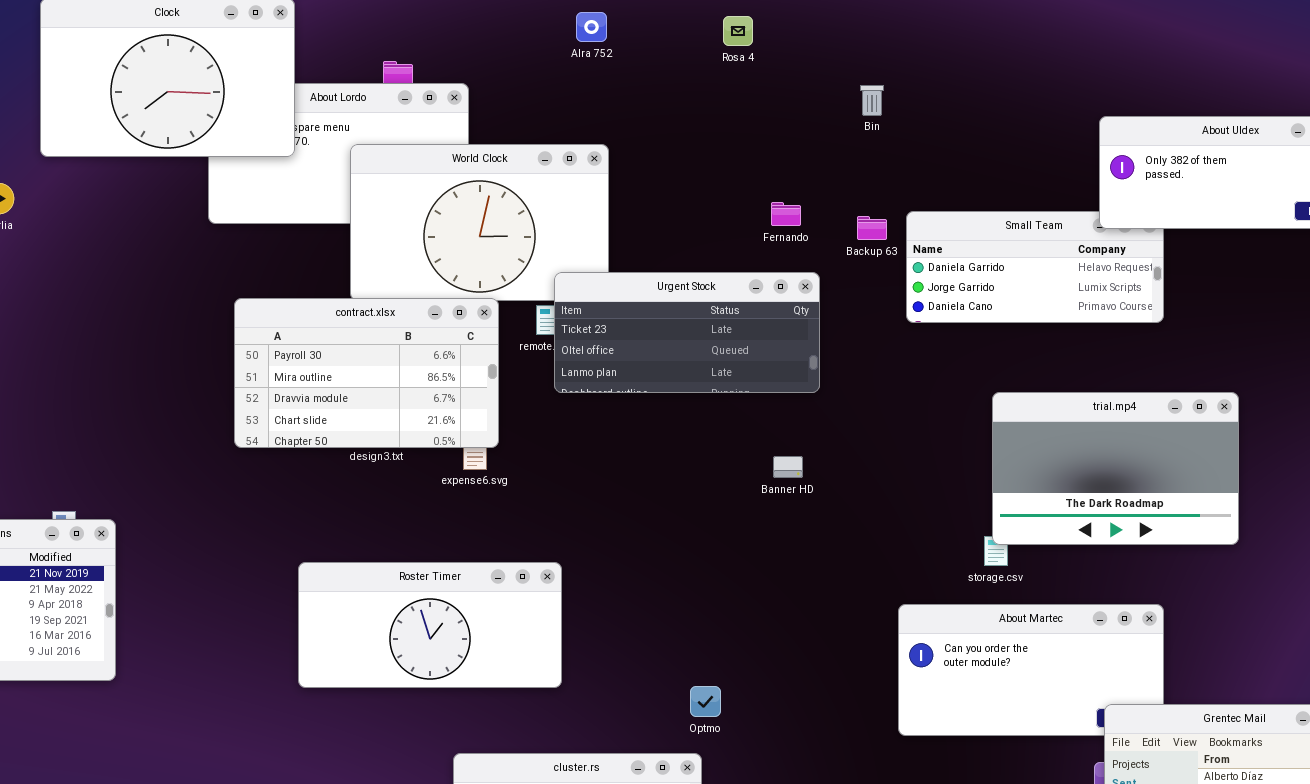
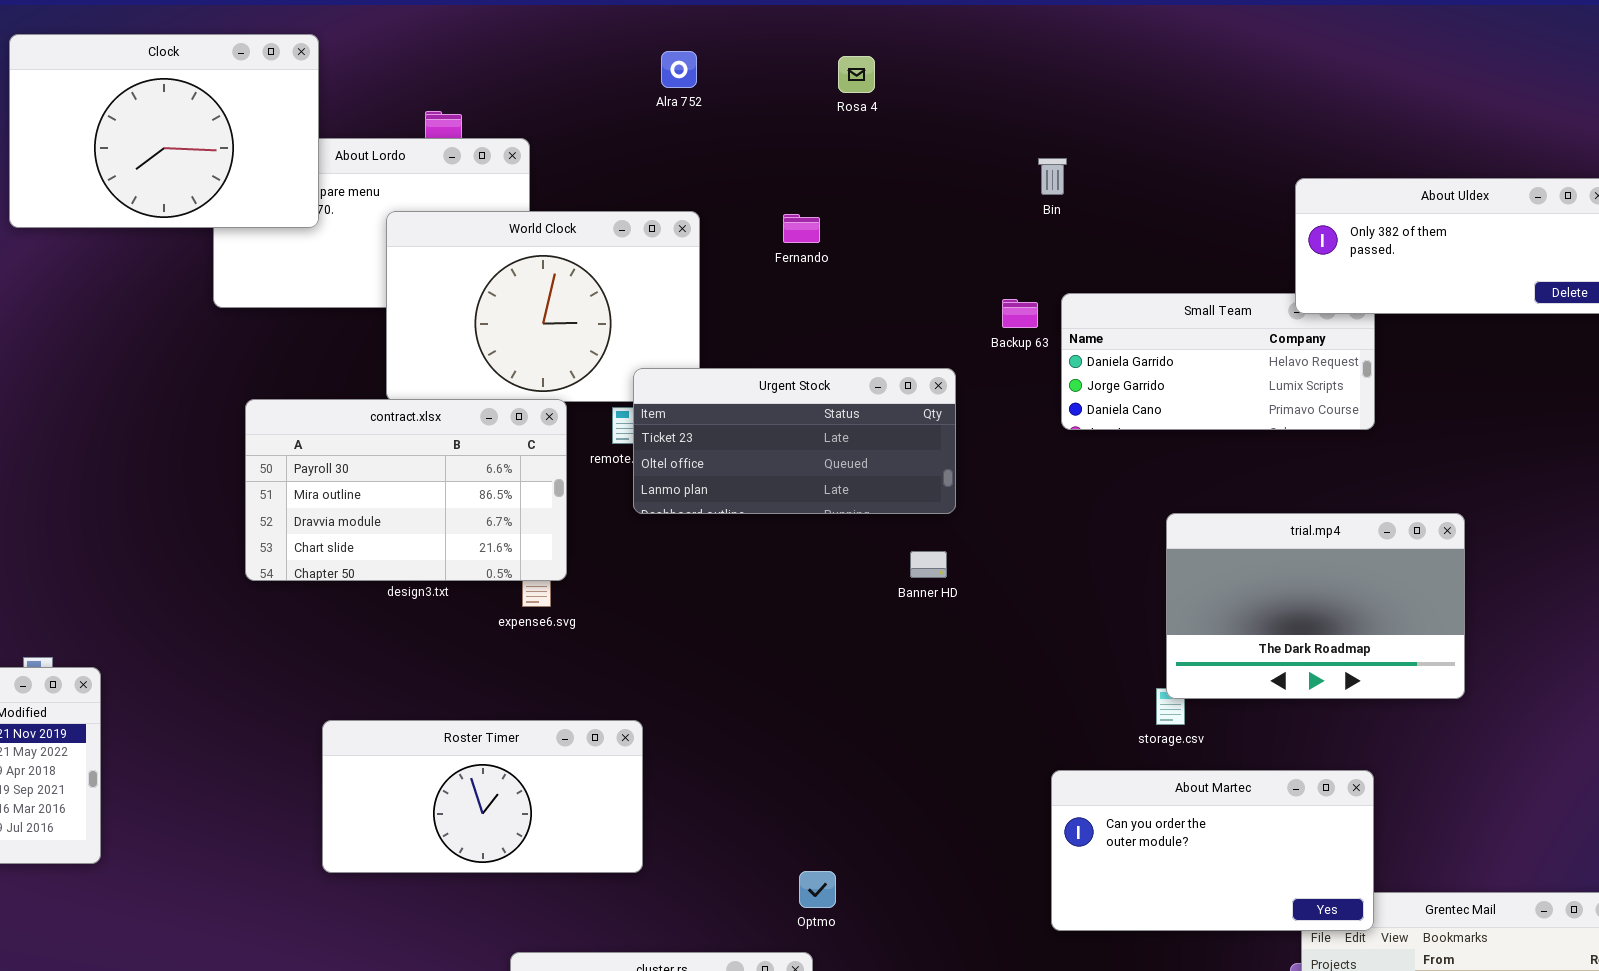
Bin: [860,85,884,116] -> [1038,158,1067,195], moved
Fernando: [771,202,801,226] -> [783,214,820,243], moved
Banner HD: [773,456,803,478] -> [910,551,947,578], moved
About Martec: [898,604,1164,736] -> [1051,770,1374,931], raised

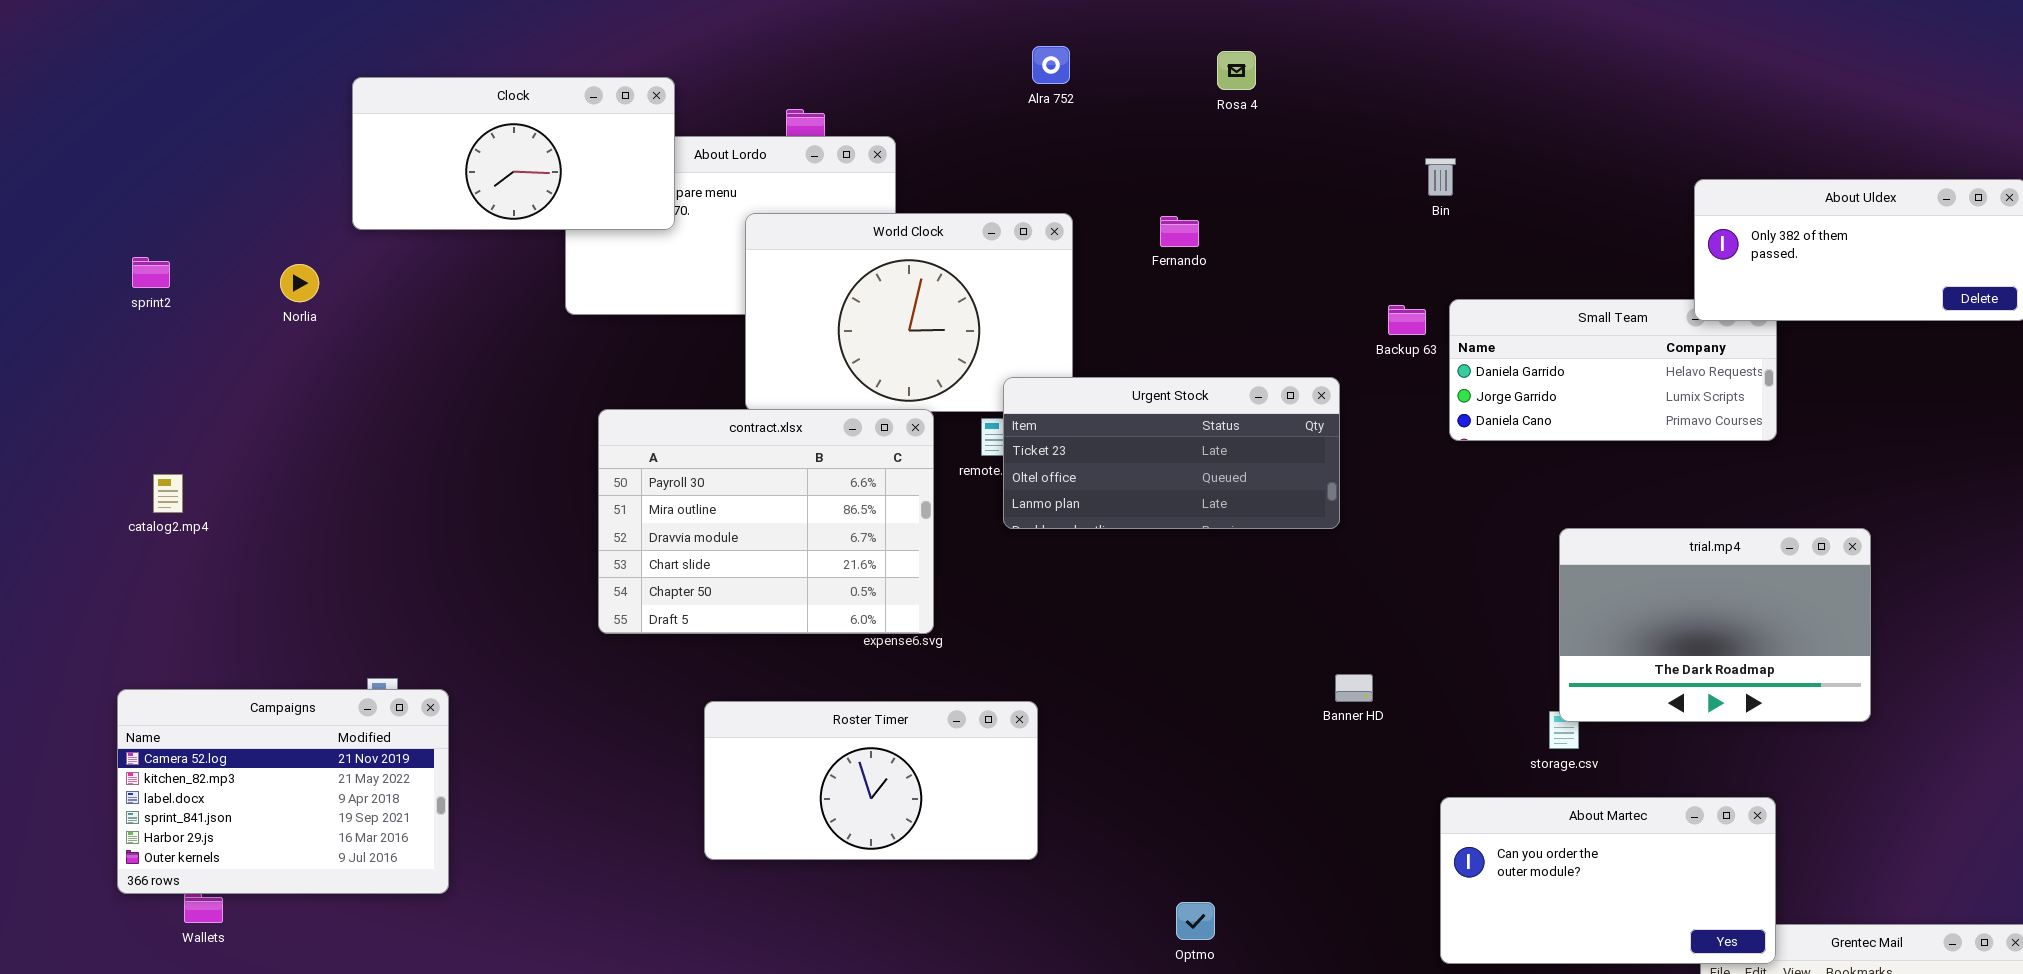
Clock: [9,34,319,228] -> [352,77,675,230], resized
contract.xlsx: [245,399,567,581] -> [598,409,934,634], resized
Banner HD: [910,551,947,578] -> [1335,674,1373,702], moved
Roster Timer: [322,720,643,873] -> [704,701,1038,860], moved

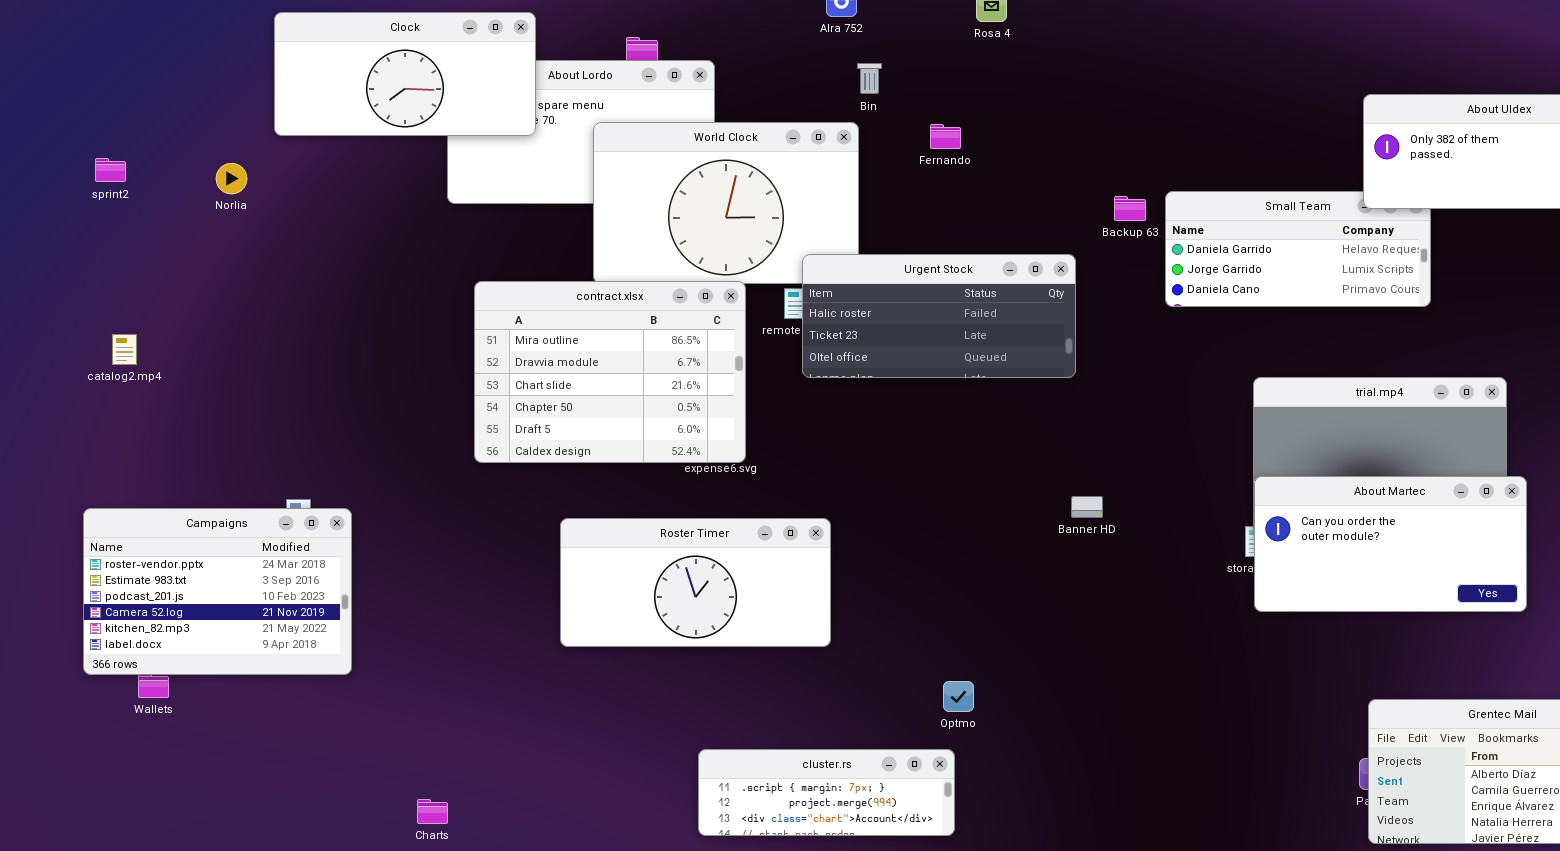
Bin: [1425,158,1456,196] -> [857,63,882,94], moved
Urgent Stock: [1003,377,1340,529] -> [802,254,1076,378], scrolled up 1 row
contract.xlsx: [598,409,934,634] -> [474,281,746,463], scrolled down 1 row
Campaigns: [117,689,449,894] -> [83,508,352,675], scrolled up 3 rows
About Martec: [1440,797,1776,964] -> [1254,476,1527,612], moved

